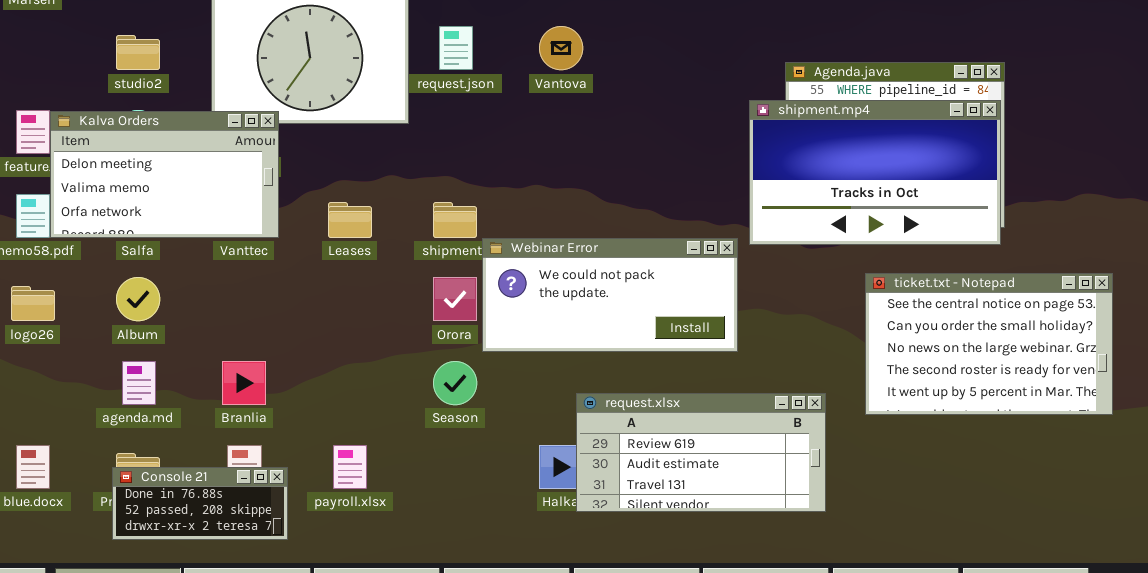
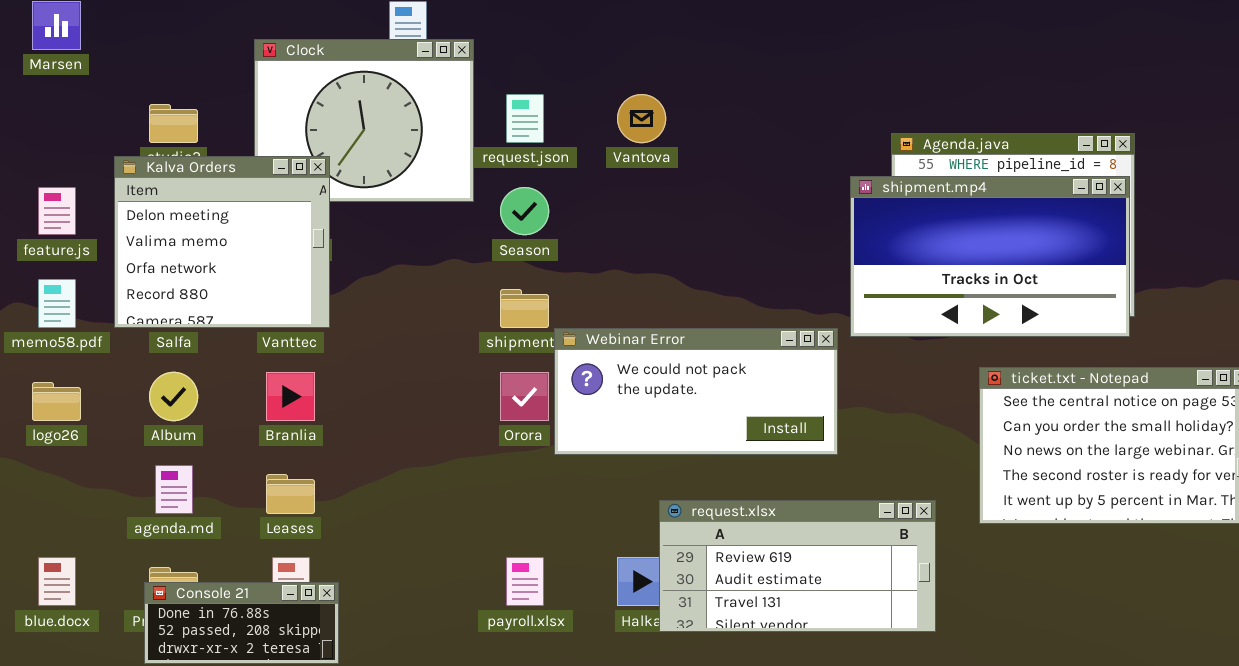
Kalva Orders: [50,111,279,238] -> [114,156,330,328], resized
Leases: [328,202,372,238] -> [266,474,315,514], moved
Branlia: [222,361,266,405] -> [266,372,315,421], moved
Season: [433,361,477,405] -> [500,187,549,235], moved
payroll.xlsx: [333,445,367,489] -> [506,557,544,606], moved

